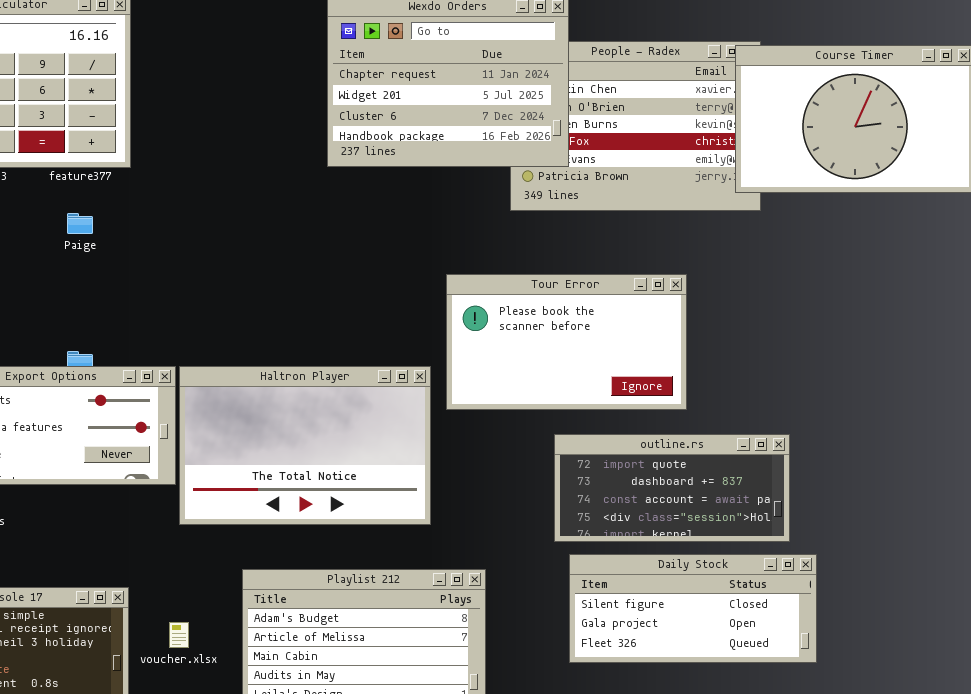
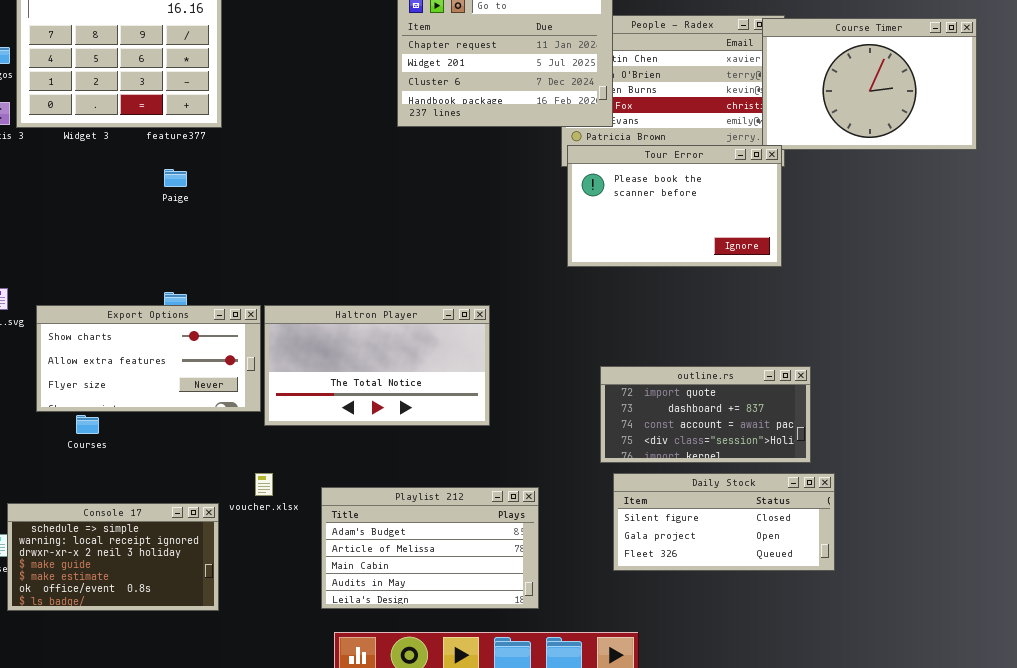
Tour Error: [446,274,687,410] -> [567,145,782,267], moved
Haltron Player: [179,366,431,525] -> [264,305,490,426], resized
voucher.xlsx: [169,622,189,648] -> [255,473,273,496], moved

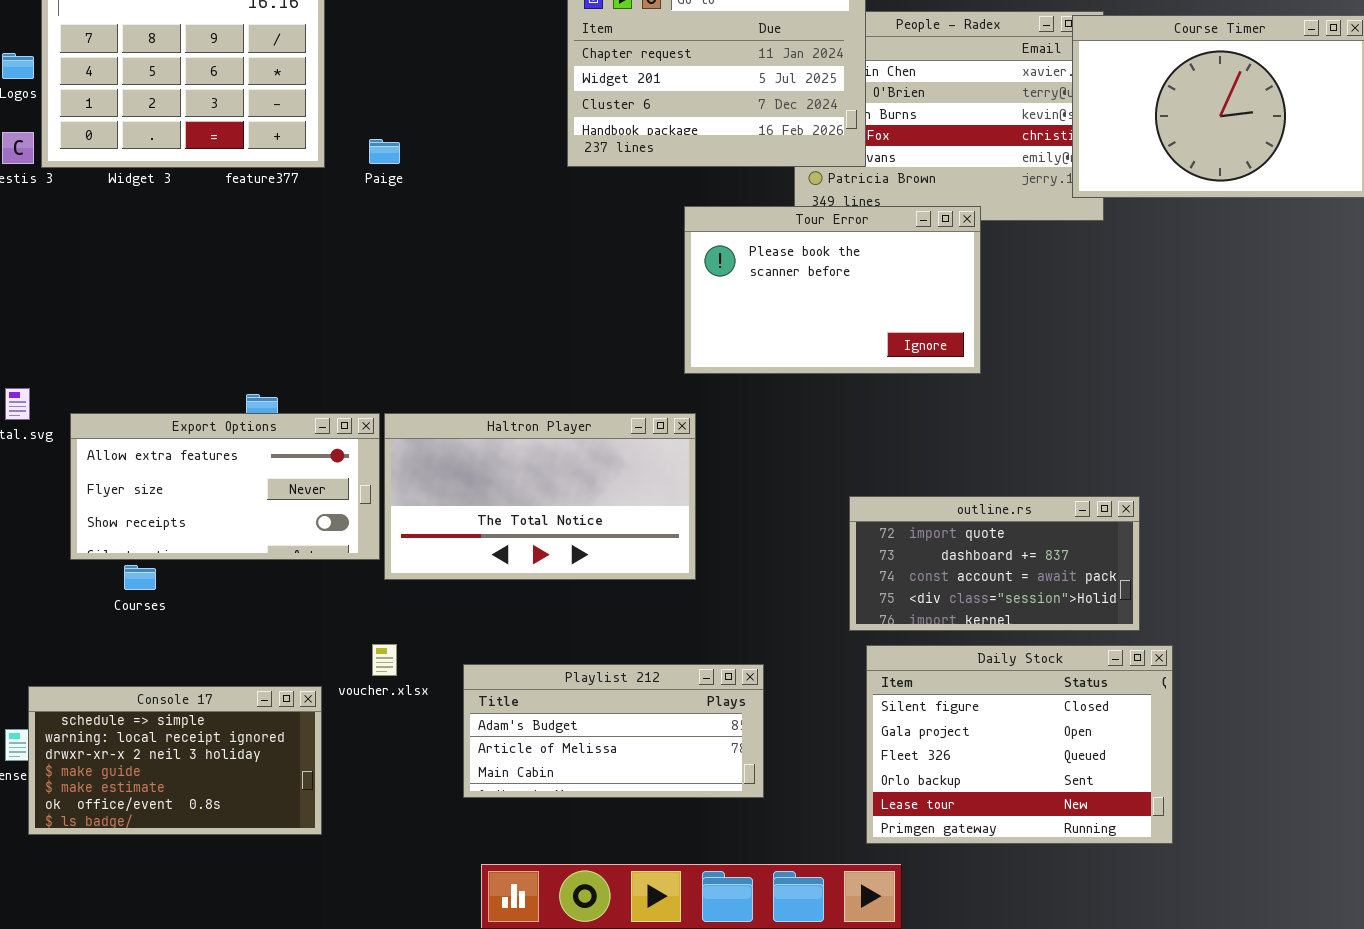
Tour Error: [567,145,782,267] -> [684,206,981,374], moved
Paige: [164,169,187,187] -> [369,139,400,164], moved
Export Options: [36,305,261,412] -> [70,413,380,560], scrolled down 1 row
Daily Stock: [613,473,835,571] -> [866,645,1173,844], resized
Playlist 212: [321,487,539,609] -> [463,664,764,798], resized

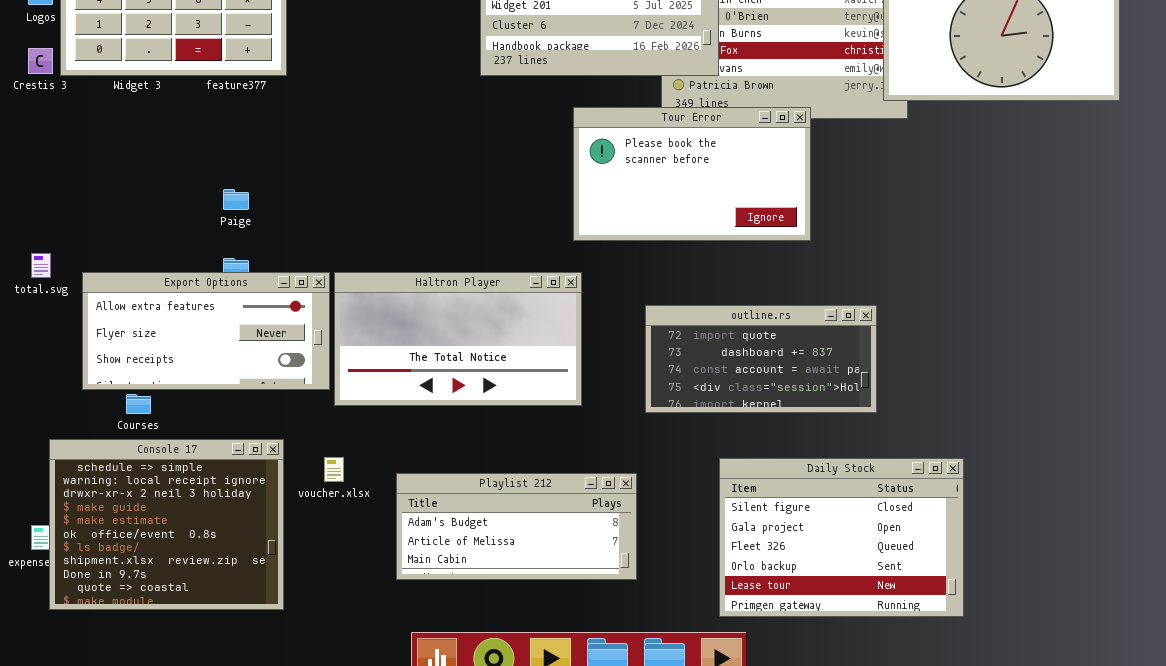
Paige: [369,139,400,164] -> [223,189,249,210], moved
outline.rs: [849,496,1140,631] -> [645,305,877,413], moved
Console 17: [28,686,322,835] -> [49,439,284,610], resized

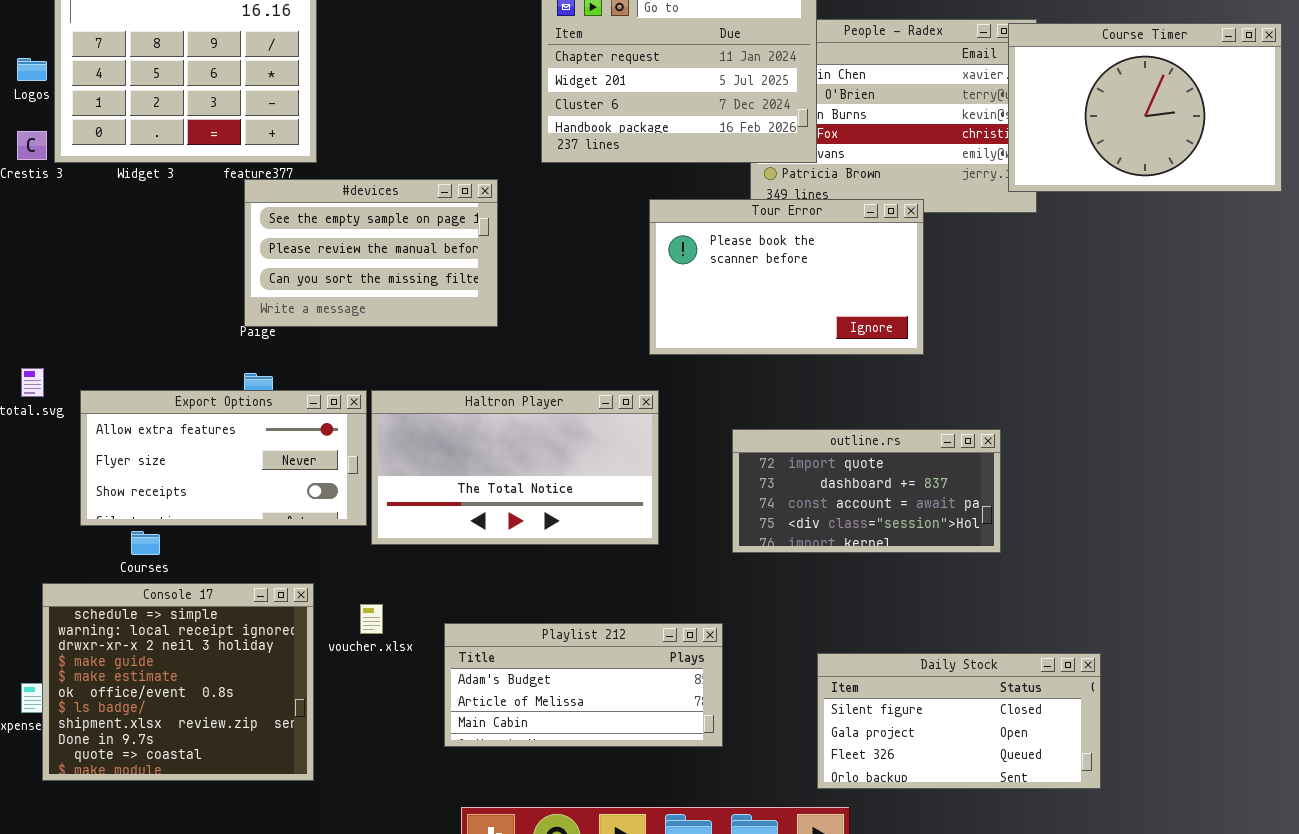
#devices: none -> [244,179,498,327], opened
Daily Stock: [719,458,964,617] -> [817,653,1101,789], resized

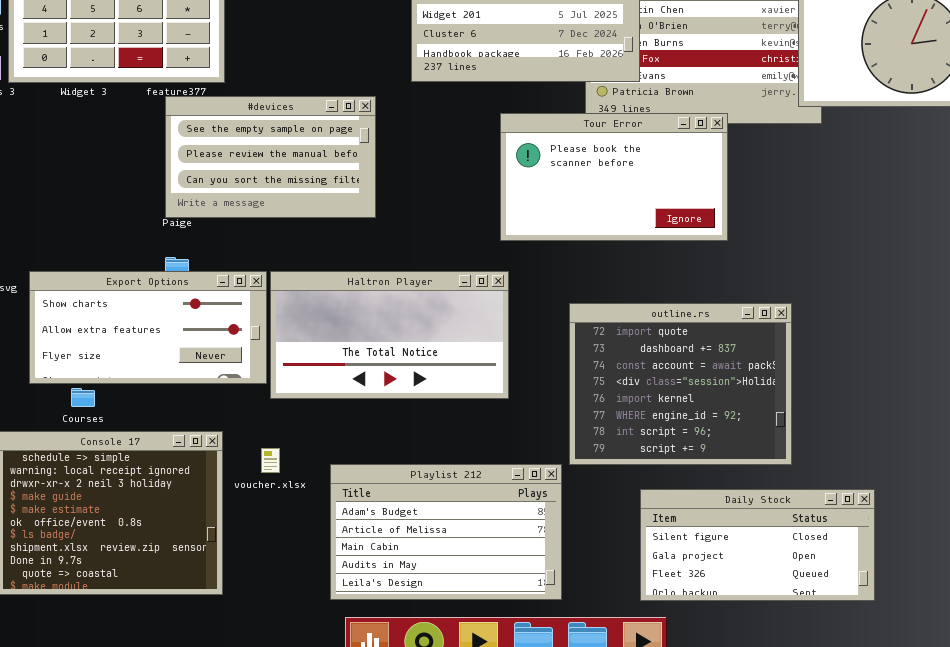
Export Options: [80,390,367,526] -> [29,271,267,384], scrolled up 1 row
outline.rs: [732,429,1001,553] -> [569,303,792,465], resized
Playlist 212: [444,623,723,747] -> [330,464,562,600], resized

